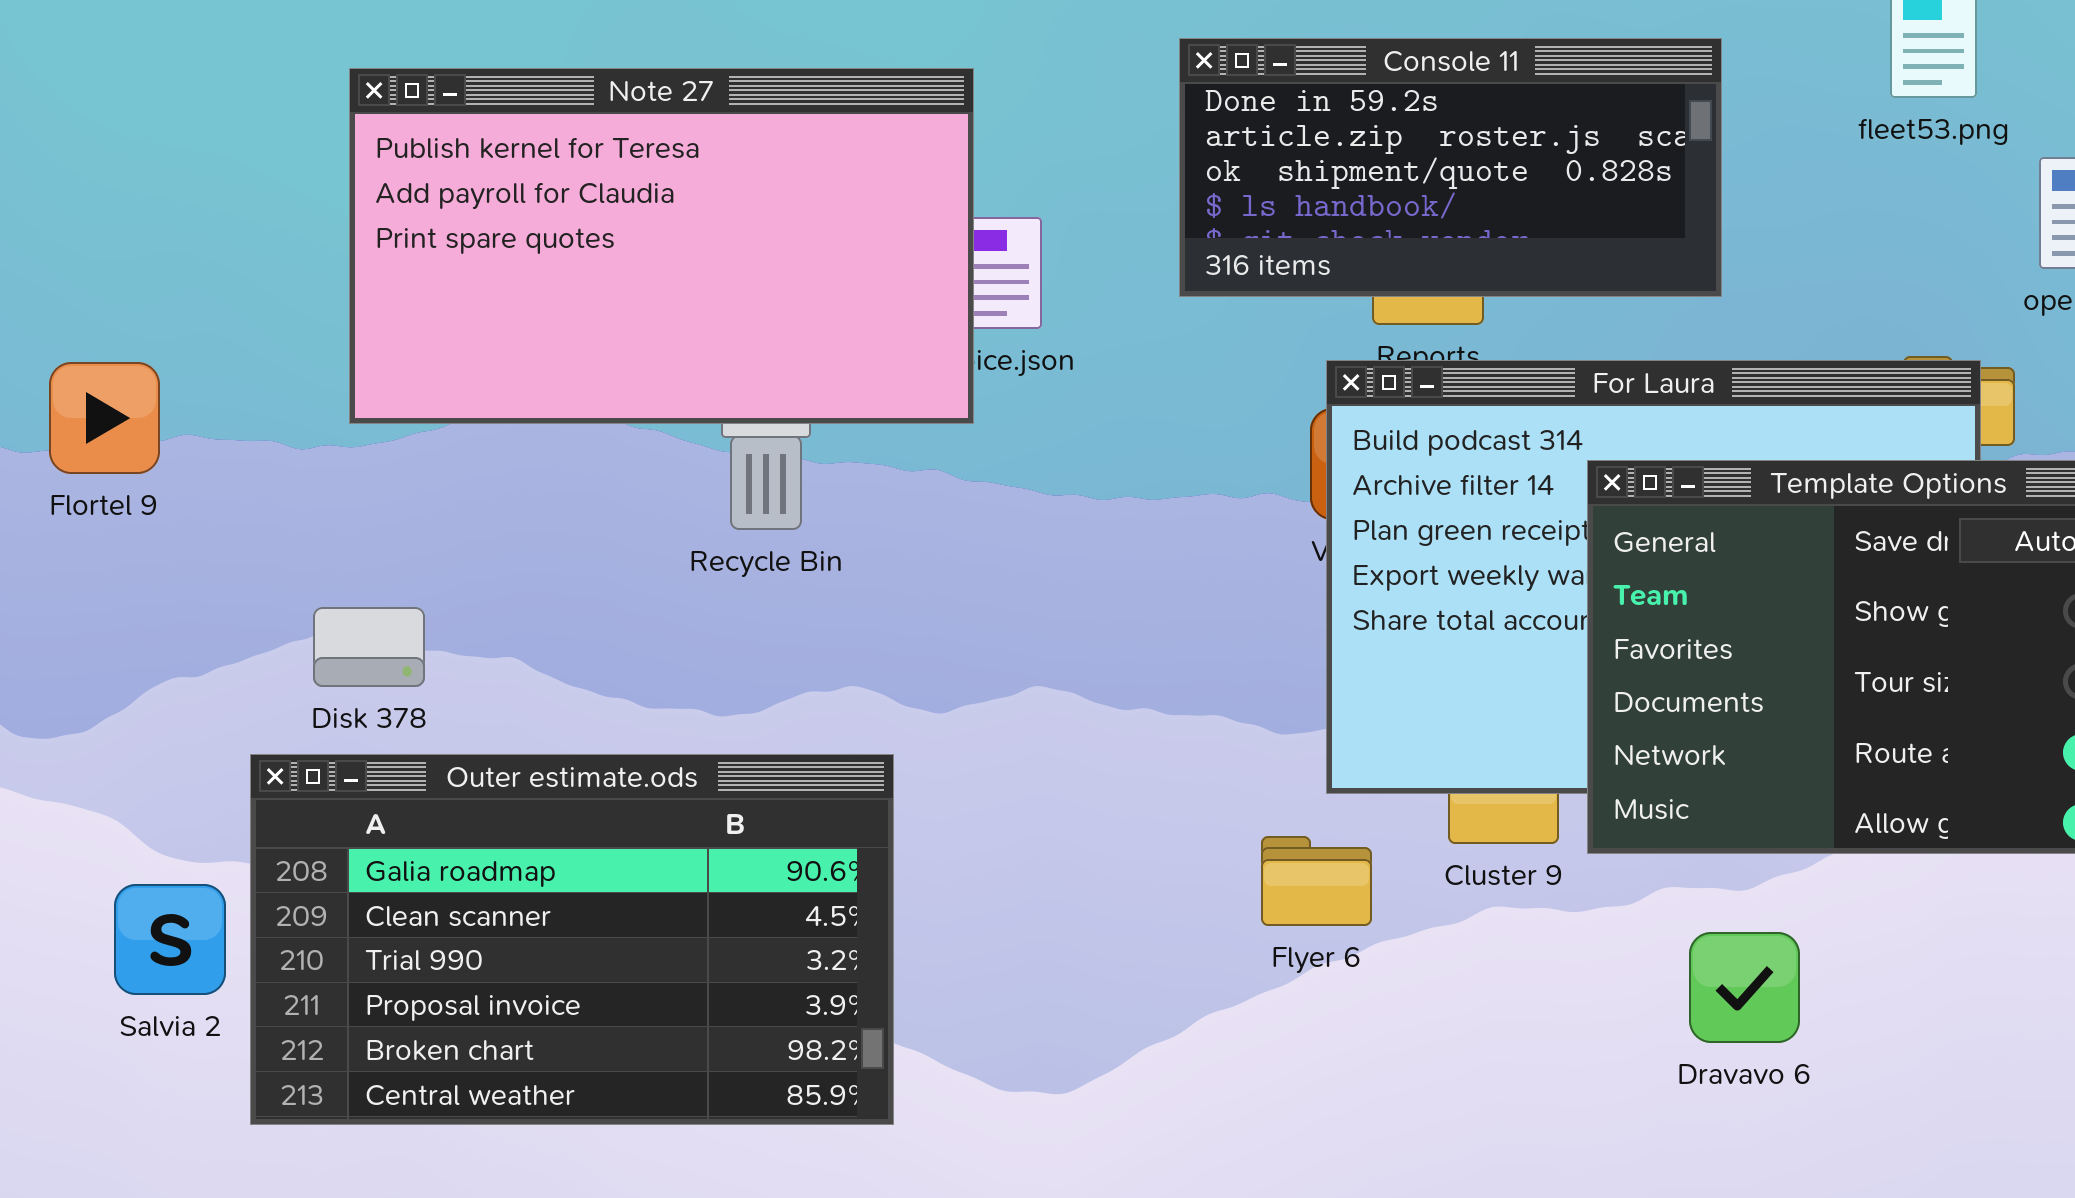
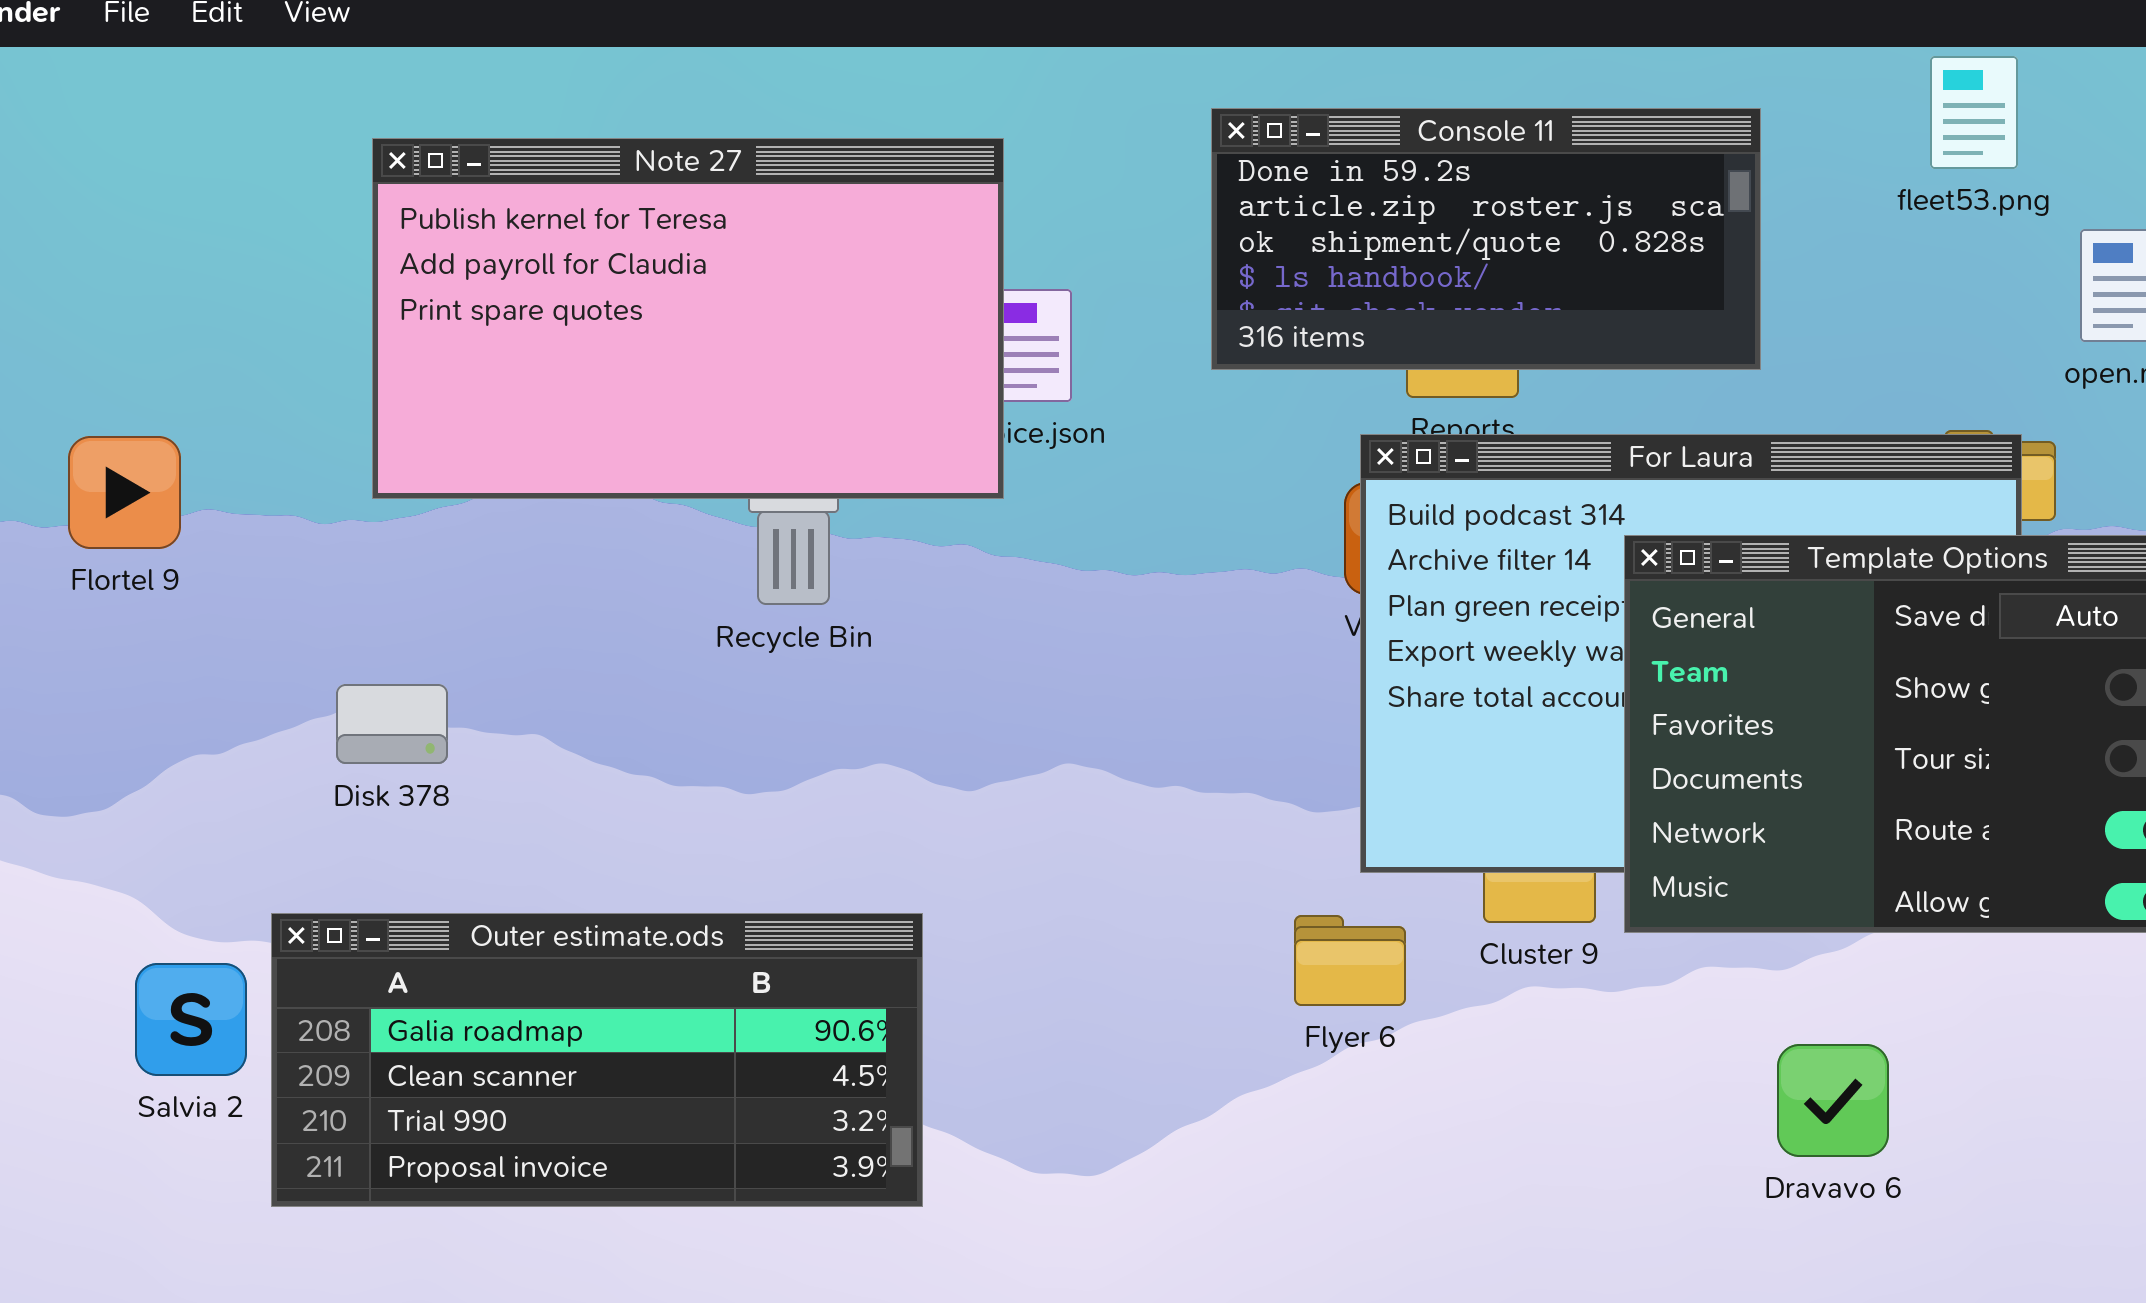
Outer estimate.ods: [250,754,894,1125] -> [271,913,923,1207], resized
Dravavo 6: [1689,932,1800,1043] -> [1777,1044,1889,1157], moved

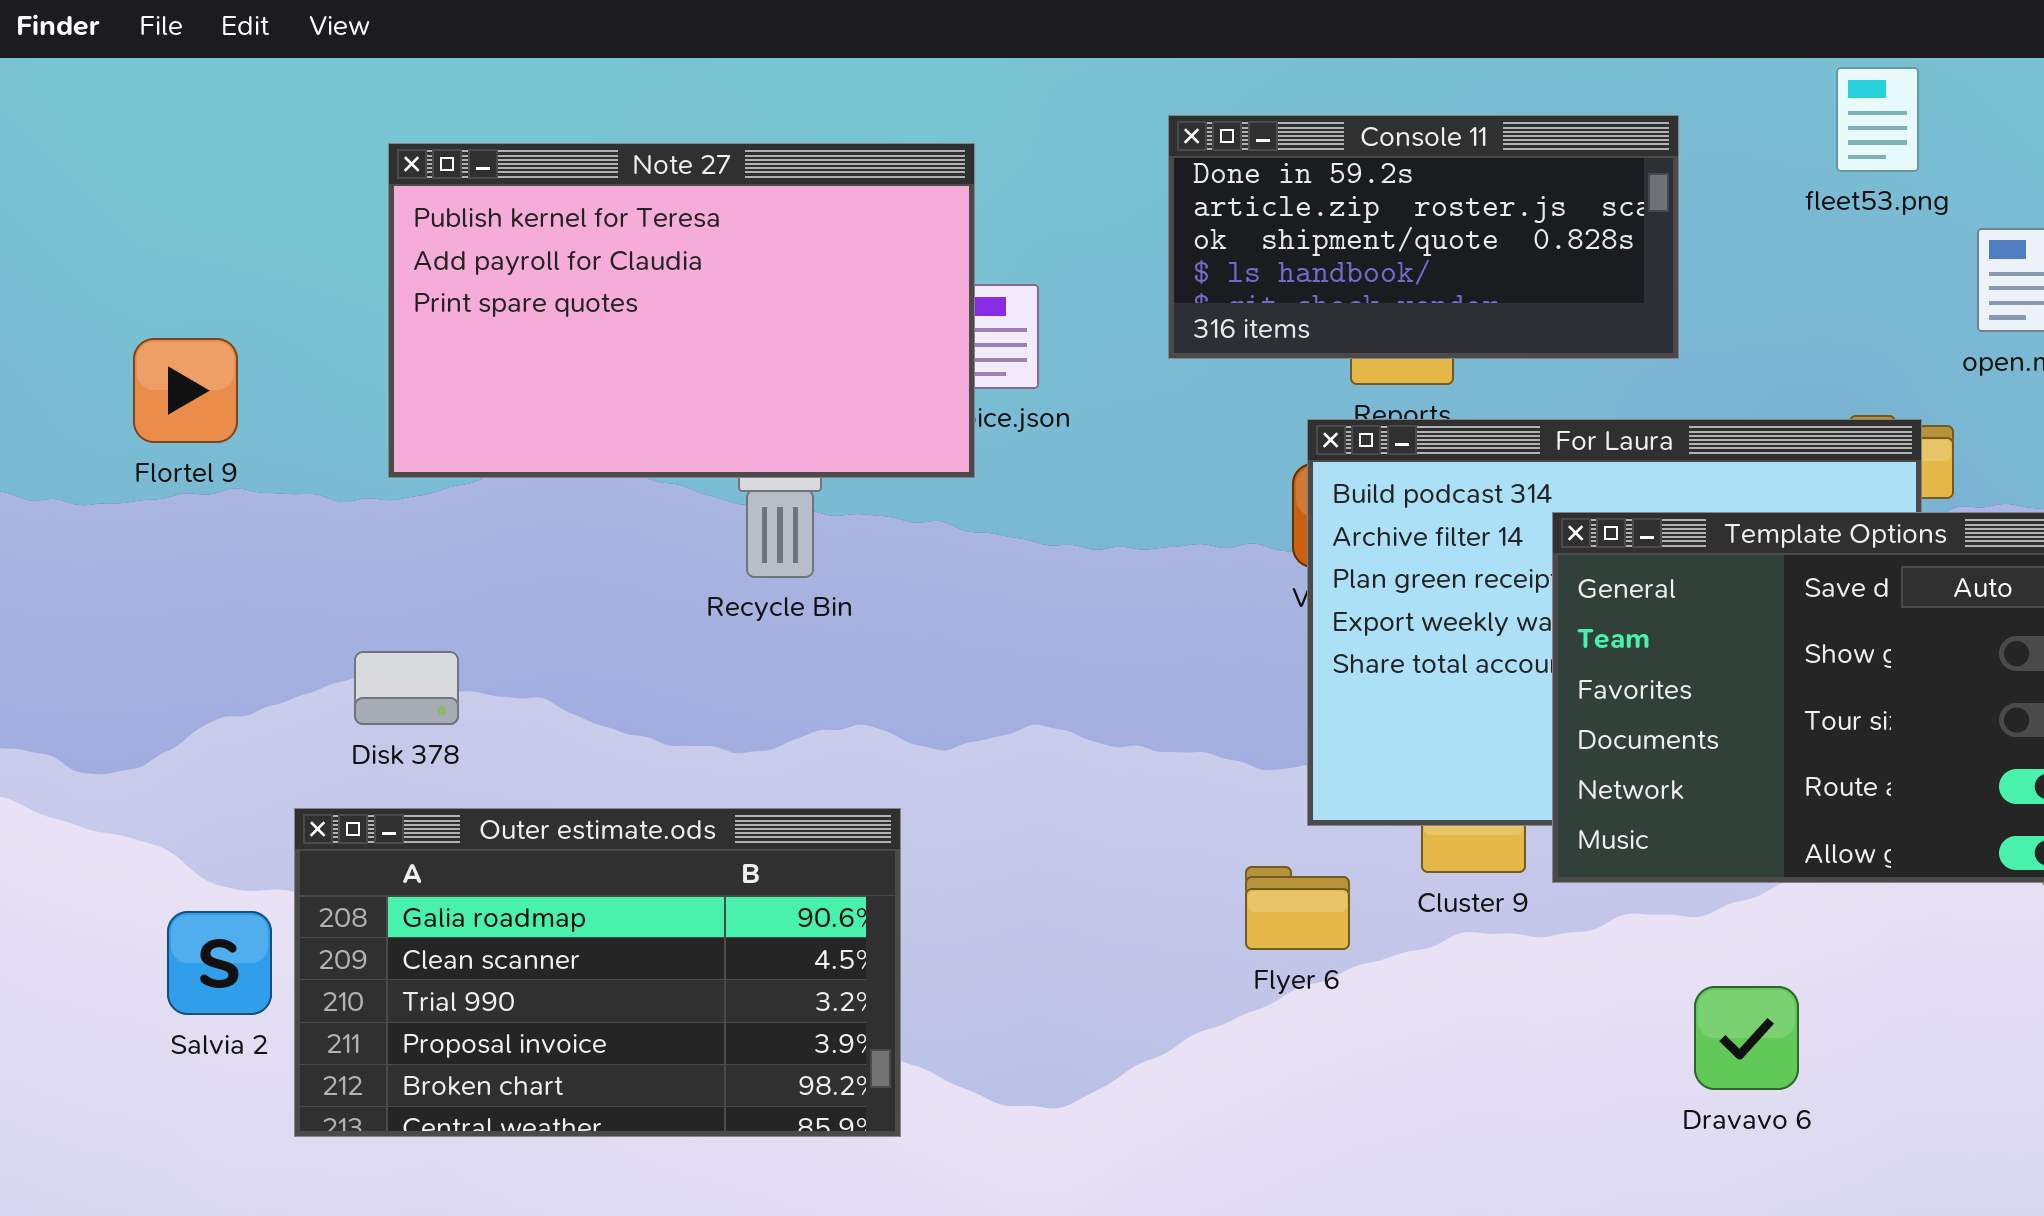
Flortel 9: [68,436,181,549] -> [133,338,238,443], moved
Outer estimate.ods: [271,913,923,1207] -> [294,808,901,1137], resized

